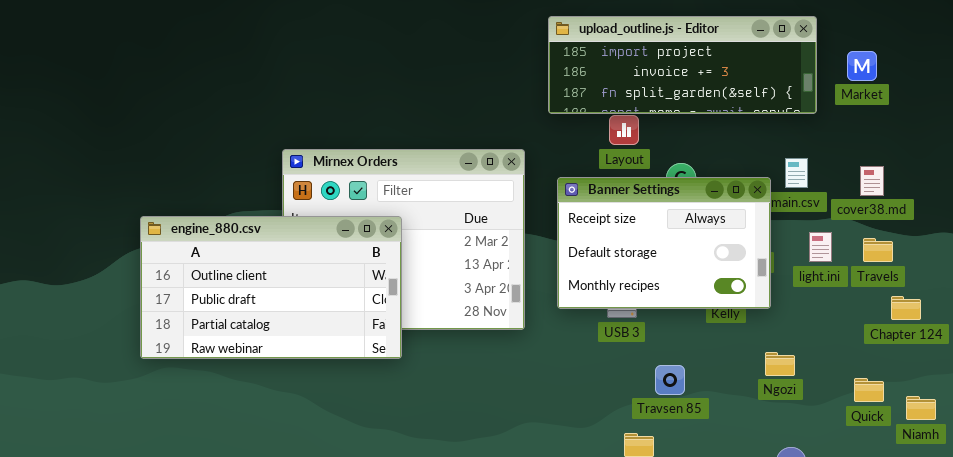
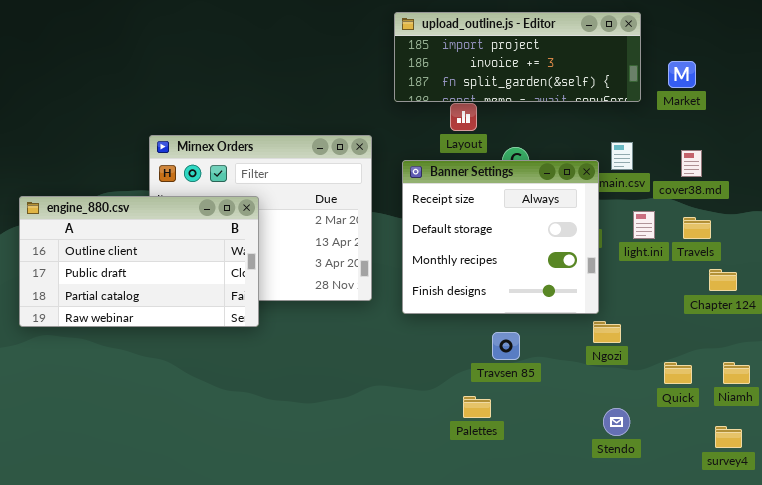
Market: [847,51,877,81] -> [668,61,696,88], moved
Banner Settings: [557,177,771,309] -> [402,160,599,314], resized
Quick: [854,378,884,402] -> [664,362,692,384], moved

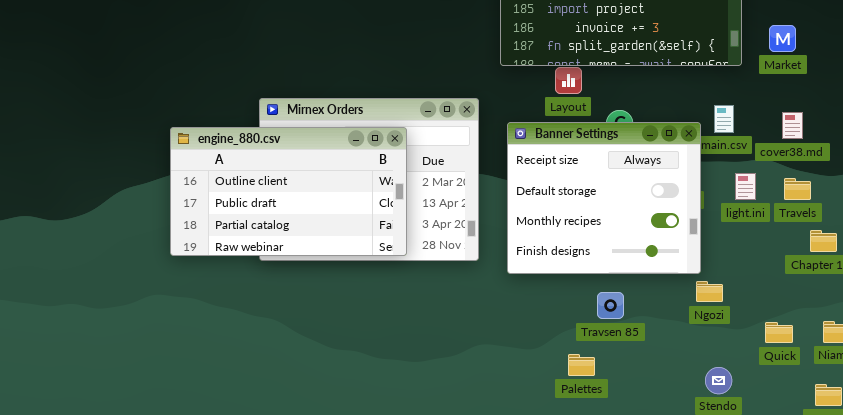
engine_880.csv: [19,196,259,327] -> [170,127,407,256], moved

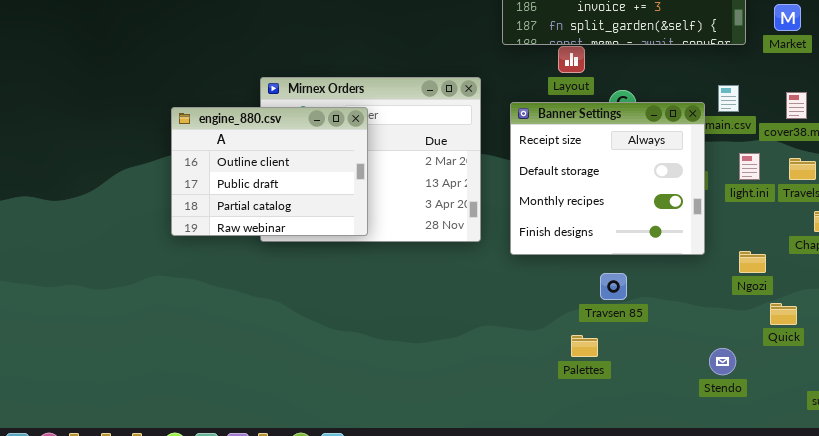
engine_880.csv: [170,127,407,256] -> [171,107,368,236], resized
Ngozi: [696,281,723,302] -> [739,251,766,273], moved

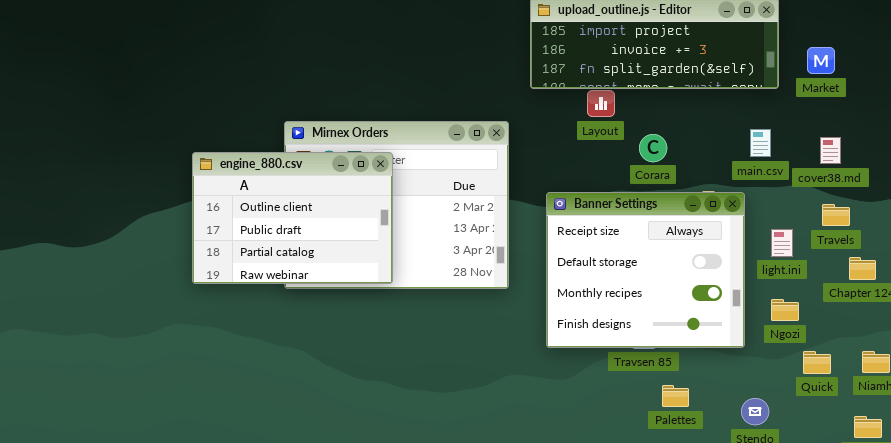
Banner Settings: [510,102,705,255] -> [546,192,745,348], moved
light.ini: [739,153,760,180] -> [771,229,793,257], moved
Palettes: [571,335,598,357] -> [662,385,689,407], moved

